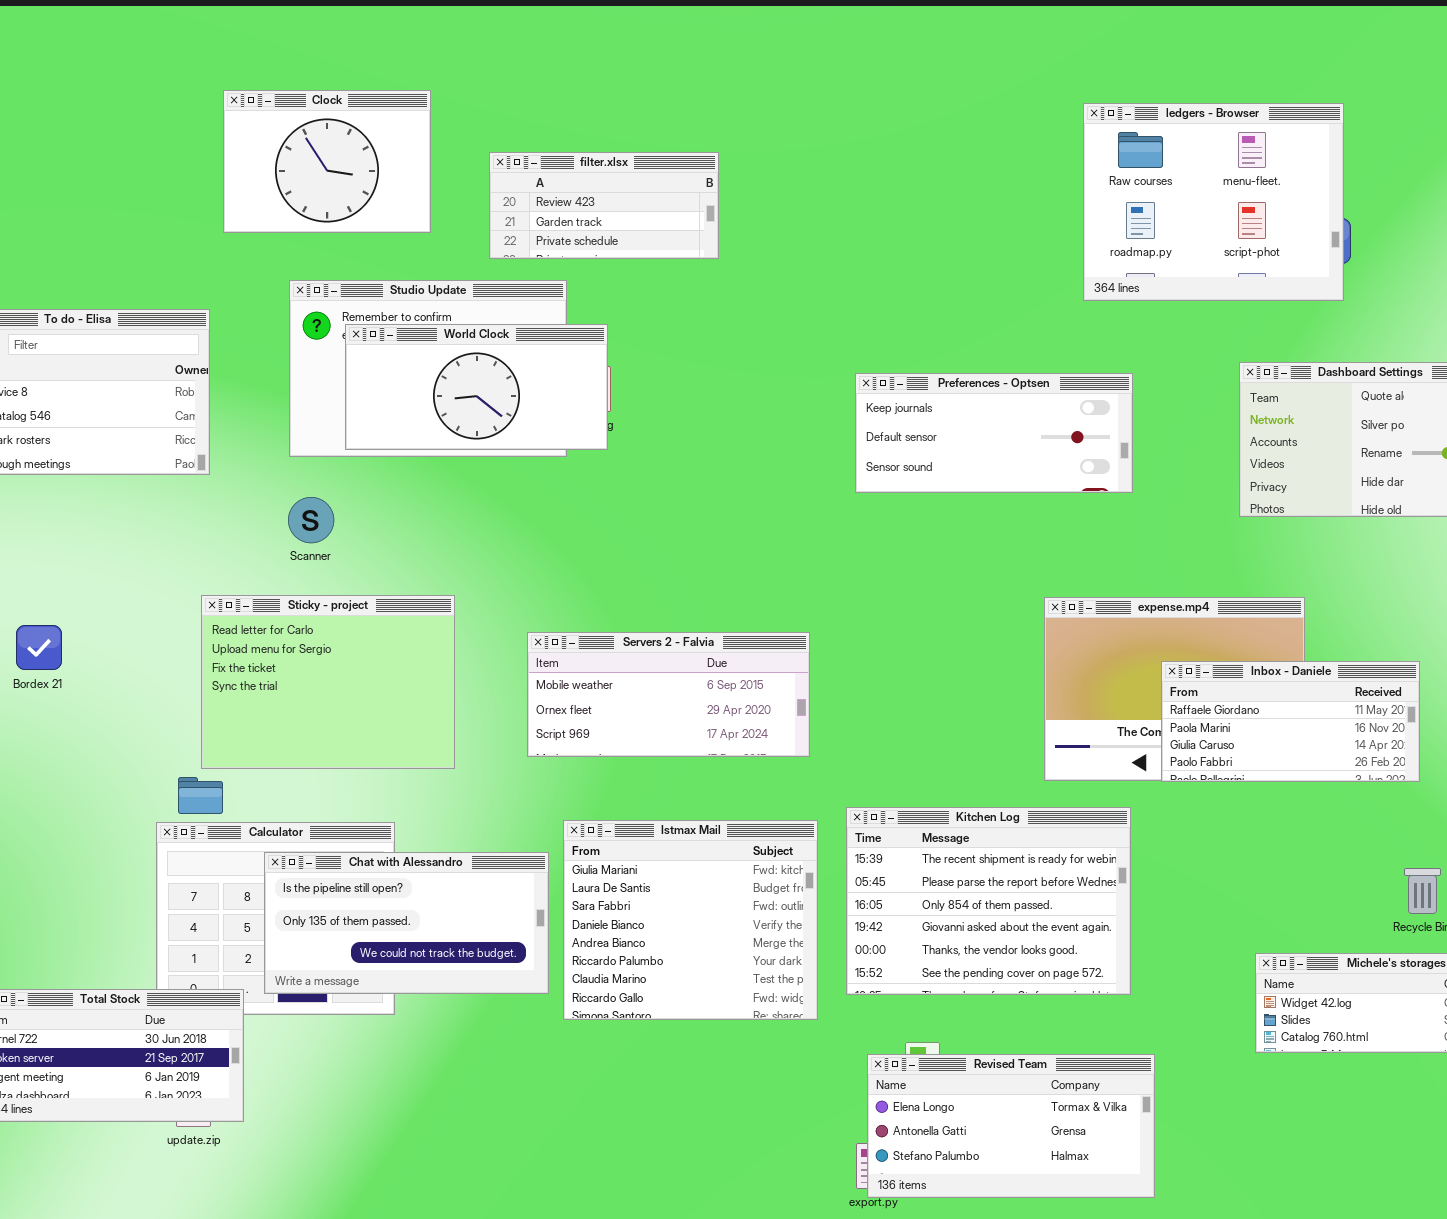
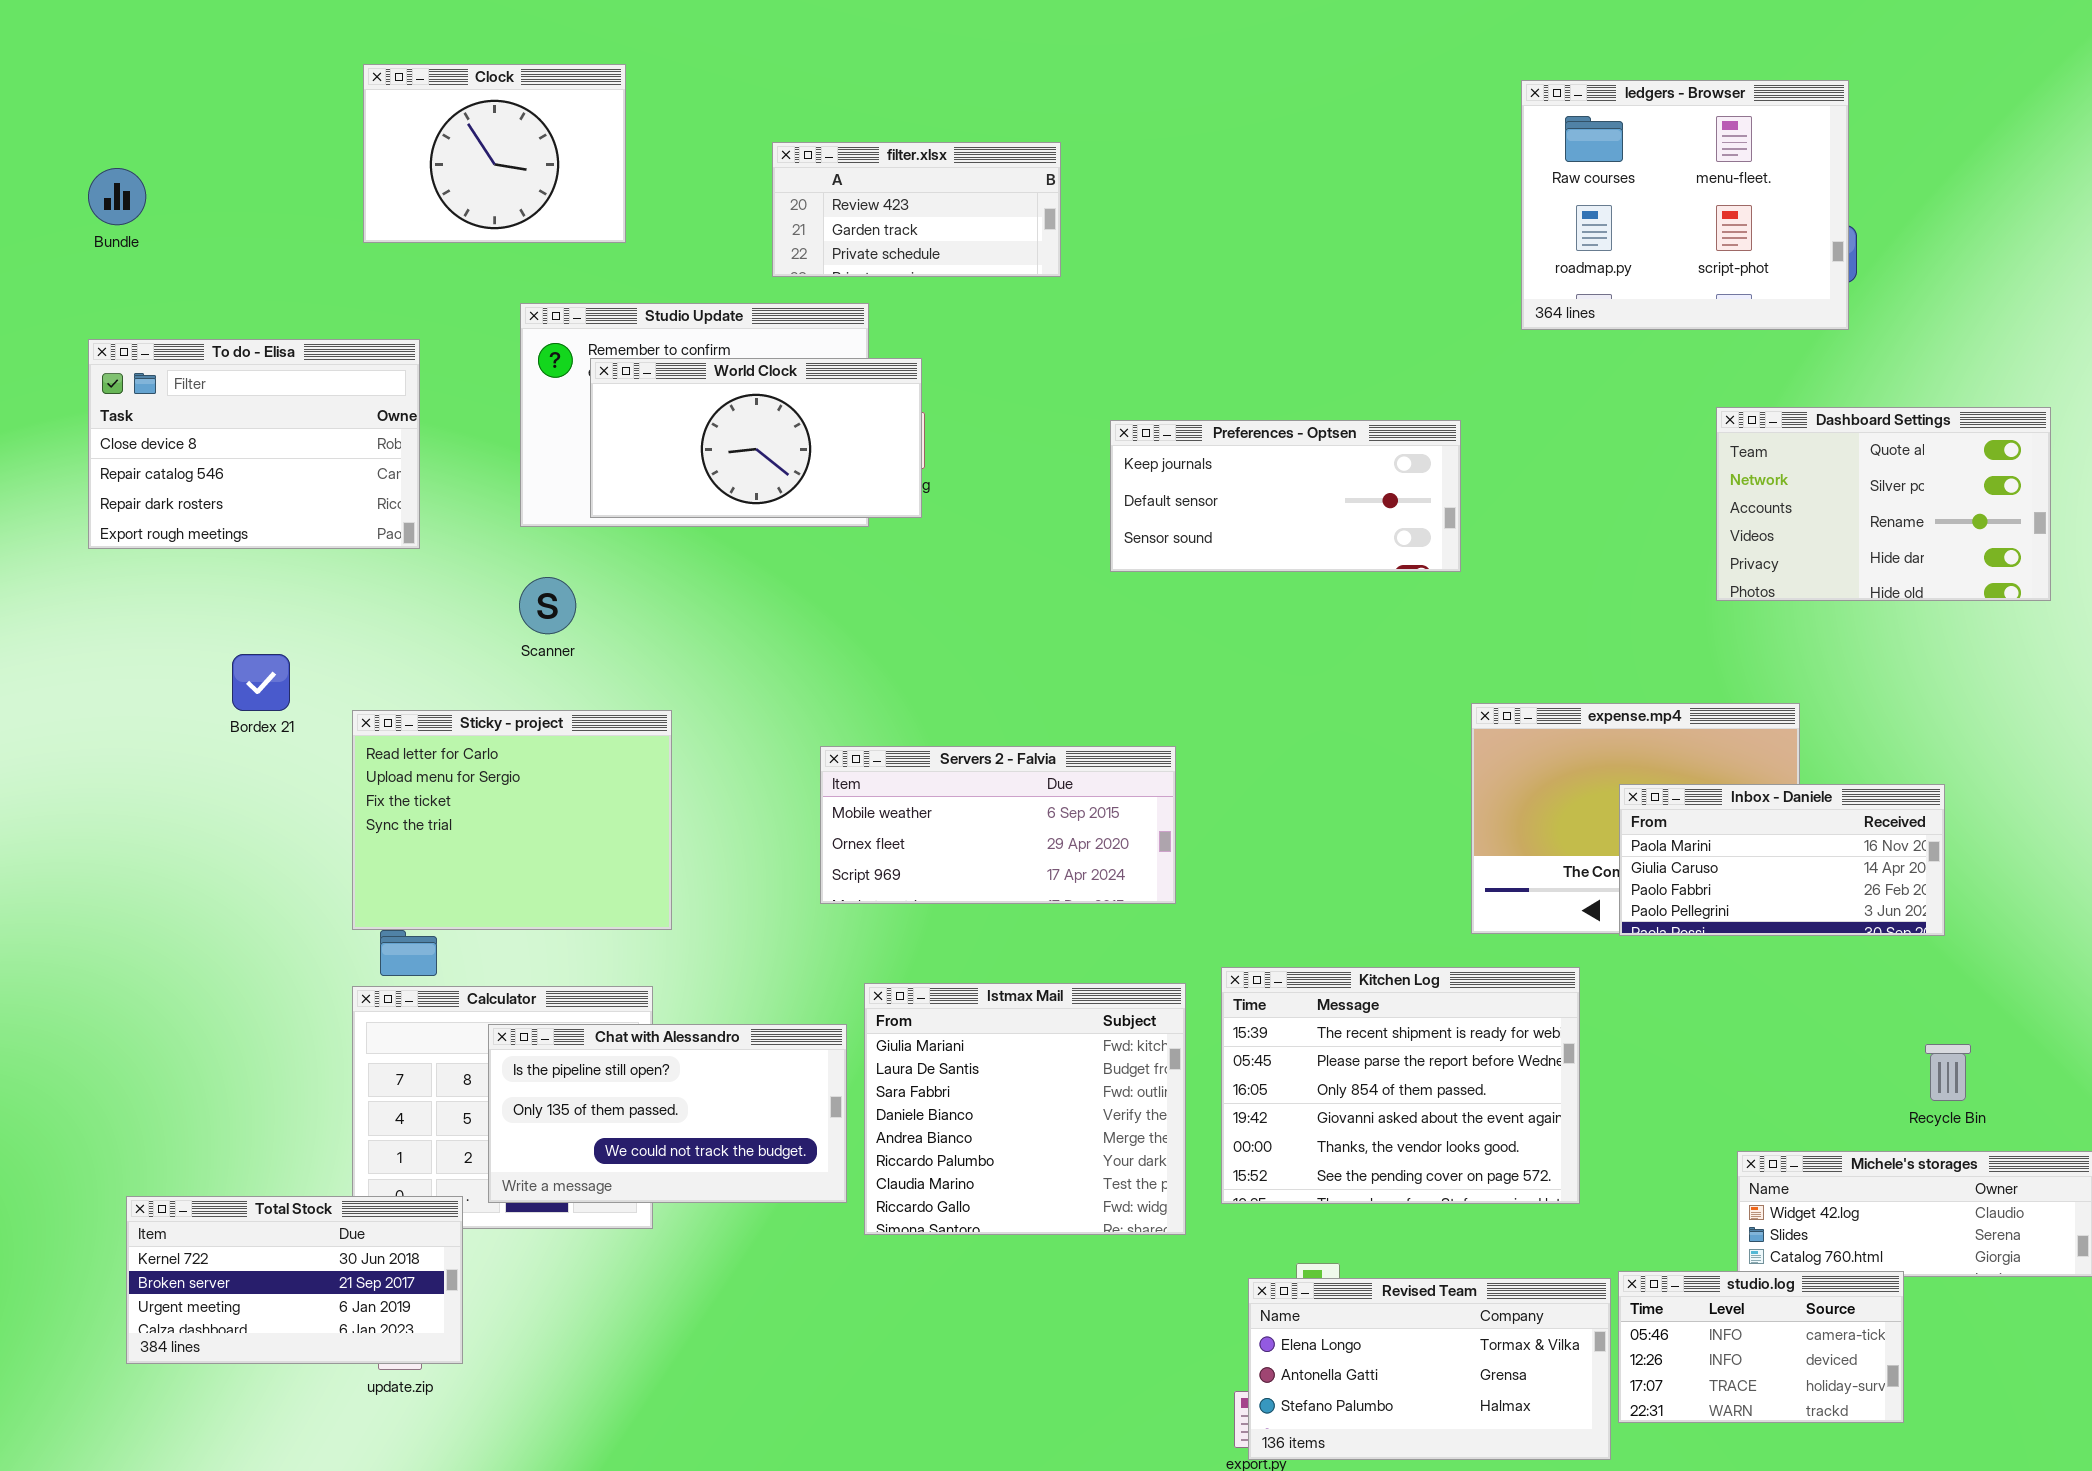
Clock: [223,90,431,233] -> [363,64,626,243], moved
Preferences - Optsen: [855,373,1133,493] -> [1110,420,1461,572], moved
Sticky - project: [201,595,455,769] -> [352,710,672,930], moved
Bordex 21: [16,625,62,670] -> [232,654,290,711], moved
Inbox - Daniele: [1161,661,1420,782] -> [1619,784,1945,936], scrolled down 1 row
studio.log: none -> [1618,1271,1904,1423], opened

